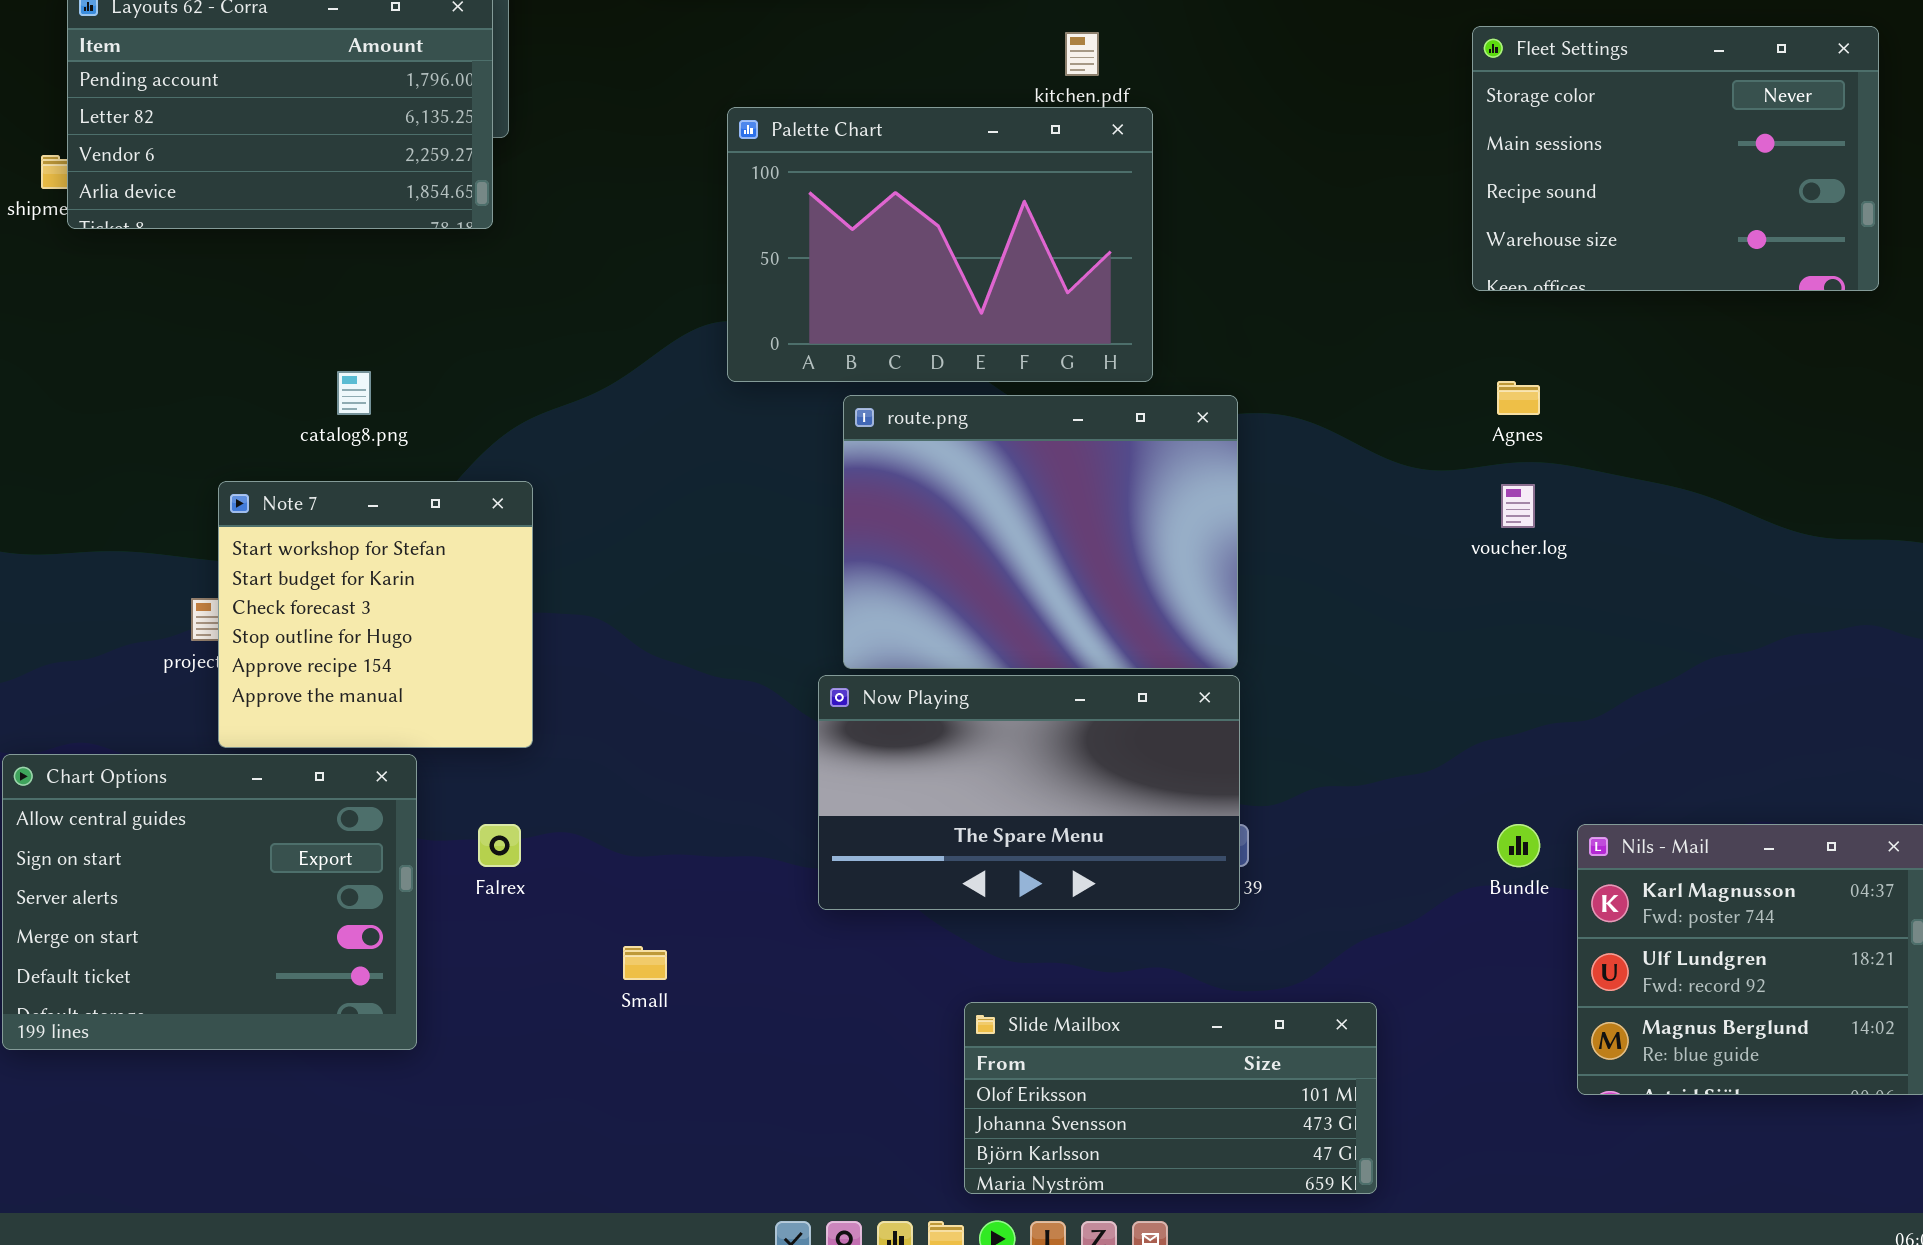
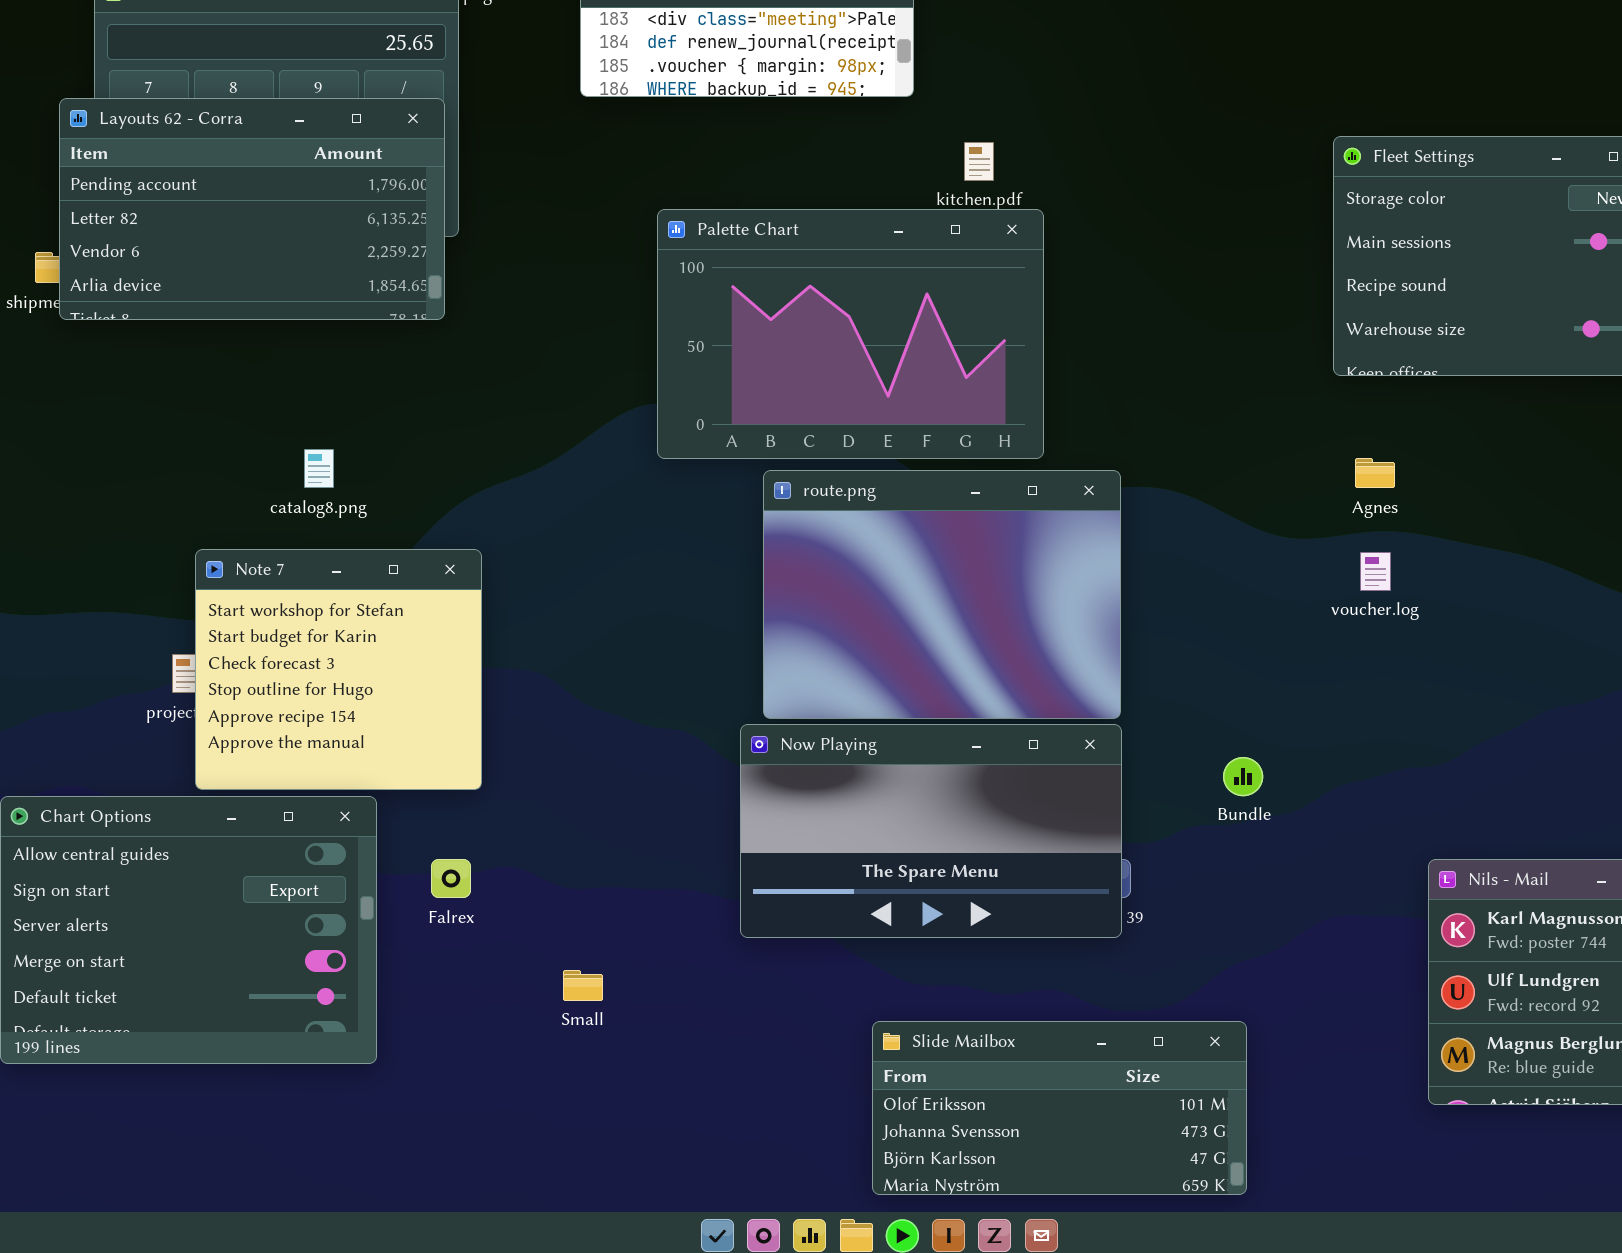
Bundle: [1497,824,1540,867] -> [1223,757,1263,796], moved

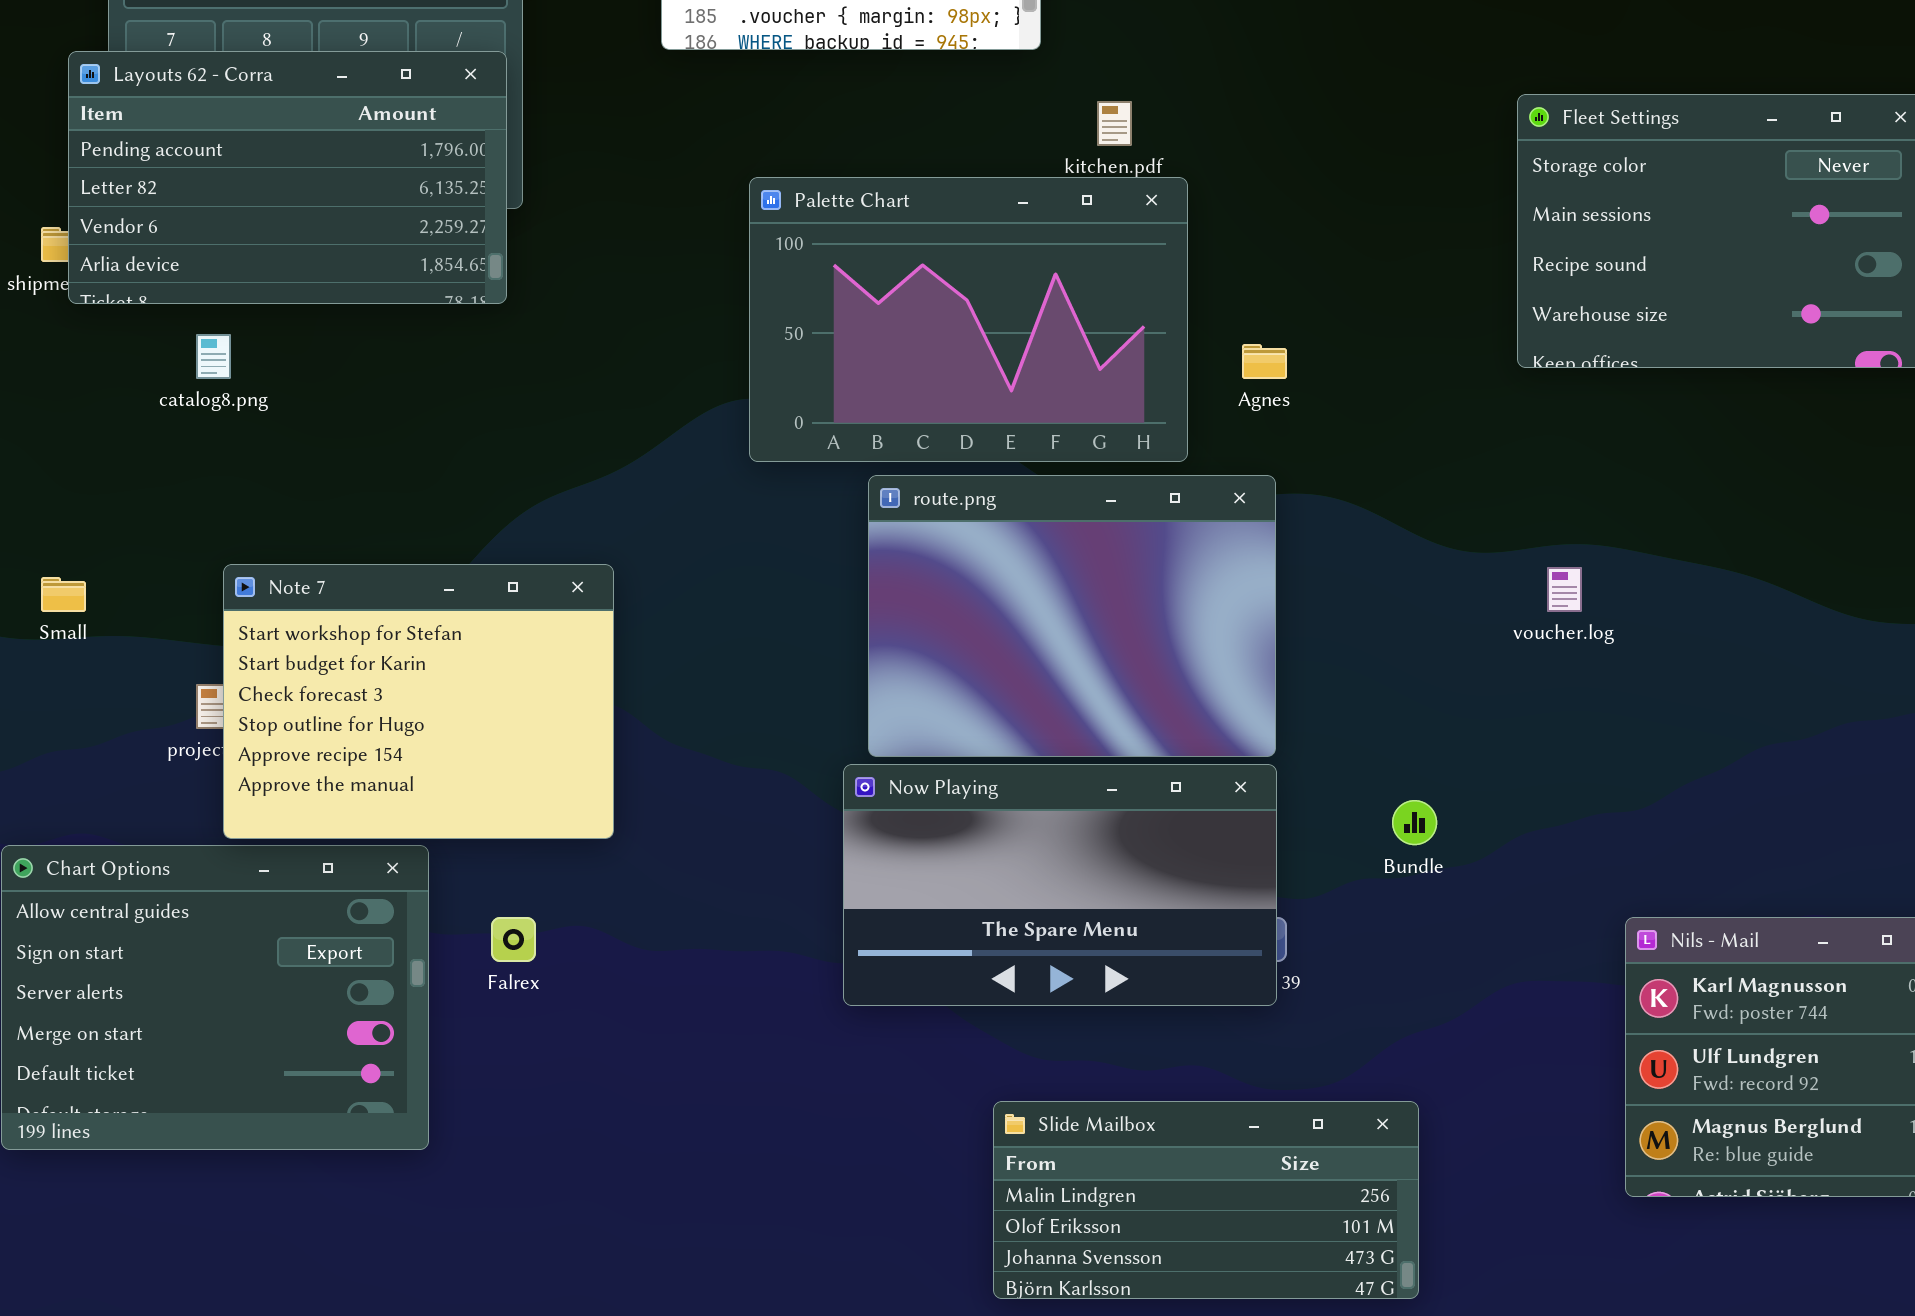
catalog8.png: [304,449,334,488] -> [196,334,231,379], moved
Agnes: [1355,458,1395,488] -> [1242,344,1287,379], moved
Note 7: [195,549,482,790] -> [223,564,614,839], resized
Small: [563,970,603,1001] -> [41,577,86,612], moved
Slide Mailbox: [872,1021,1247,1195] -> [993,1101,1419,1299], scrolled up 1 row

